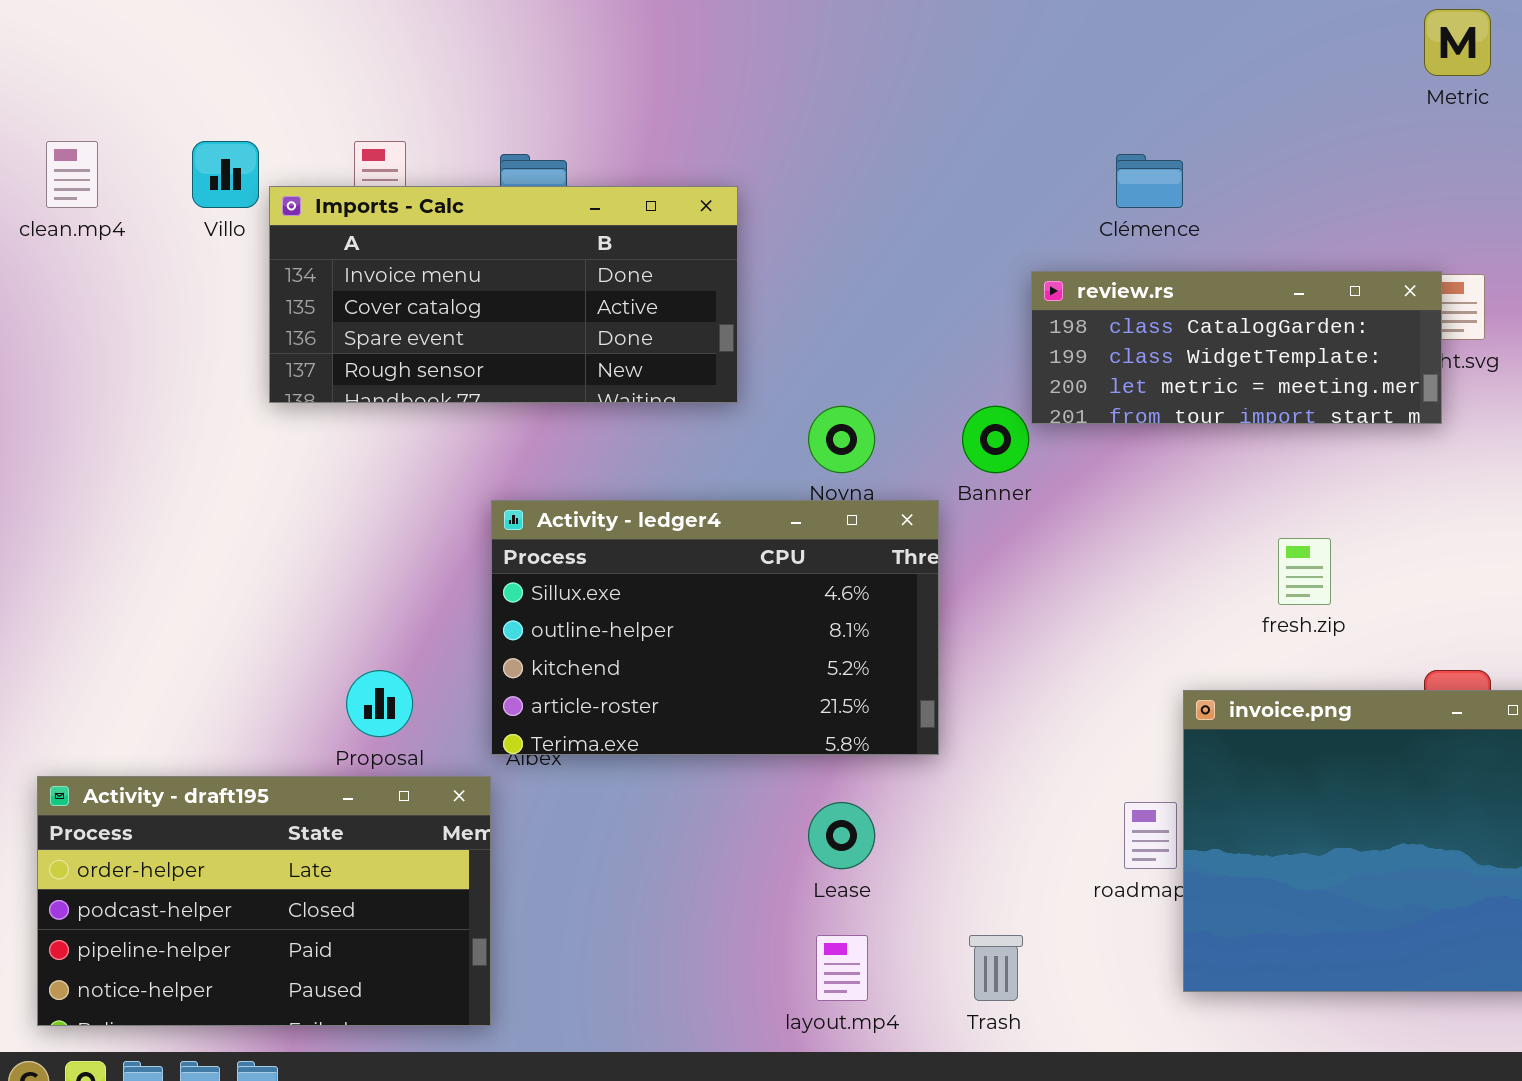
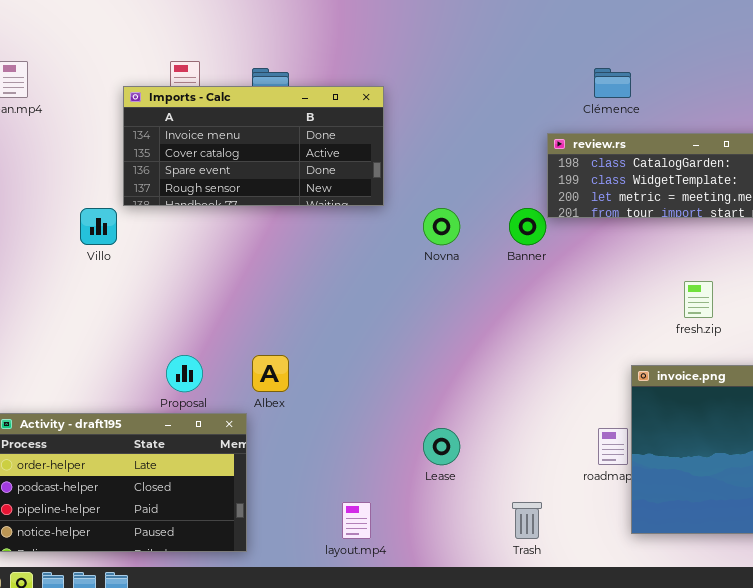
Villo: [192,141,259,208] -> [80,208,117,245], moved
Activity - ledger4: [491,500,939,755] -> none, closed
layout.mp4: [816,935,868,1001] -> [342,502,371,539], moved

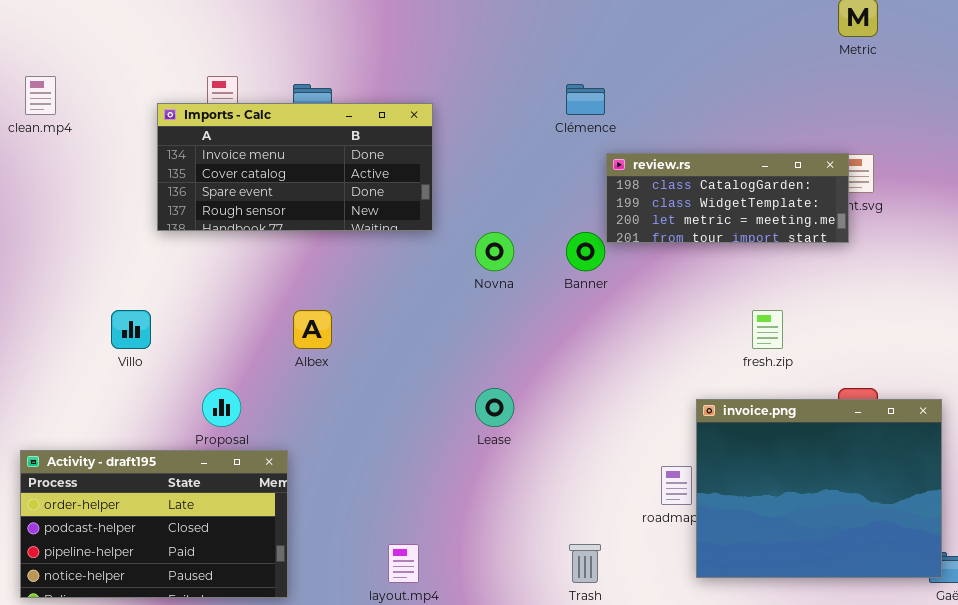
Clémence: [594,68,631,98] -> [566,84,605,115], moved
Villo: [80,208,117,245] -> [111,310,151,349], moved
Albex: [252,355,289,392] -> [293,310,332,349], moved
Lease: [423,428,460,465] -> [475,388,514,427], moved

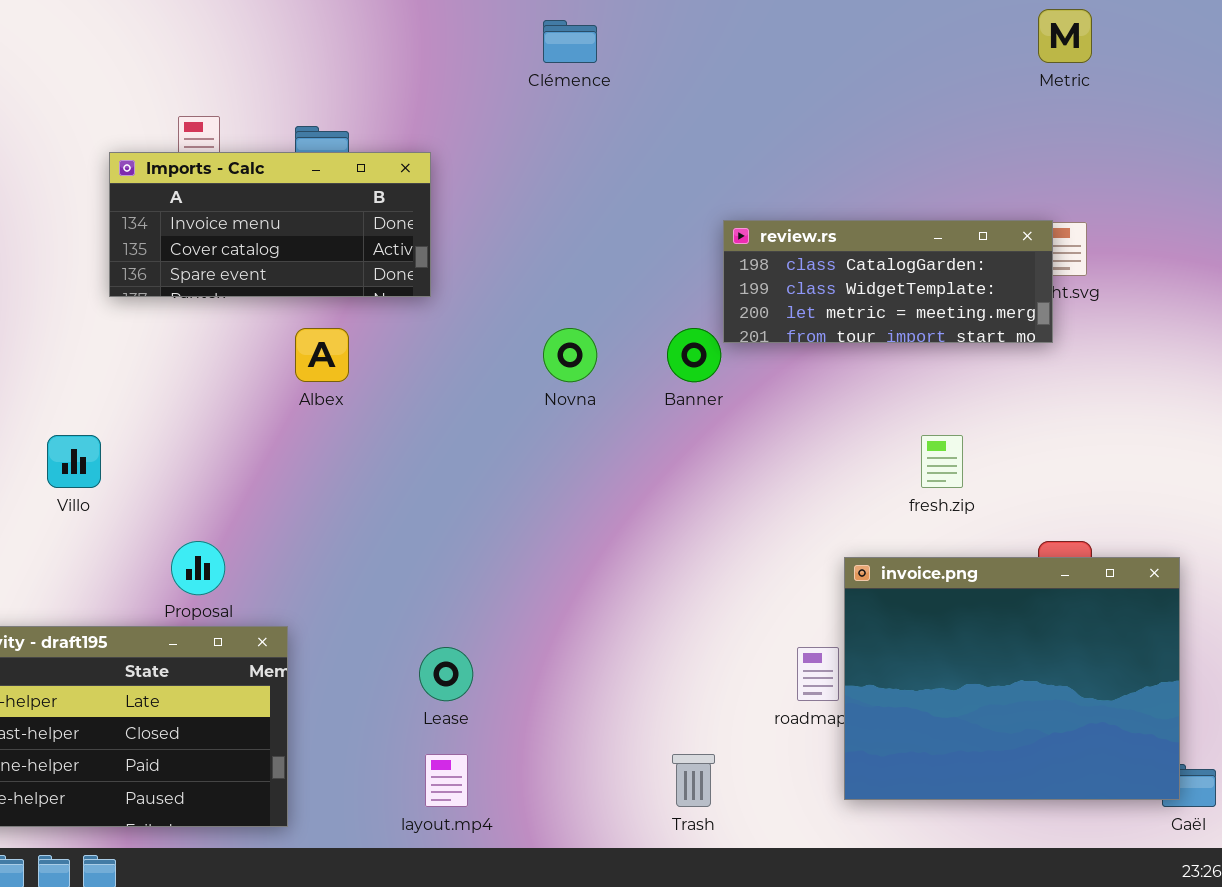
Clémence: [566,84,605,115] -> [543,20,597,63], moved
Imports - Calc: [157,103,433,231] -> [109,152,431,297], resized
Albex: [293,310,332,349] -> [295,328,349,382], moved
Lease: [475,388,514,427] -> [419,647,473,701], moved

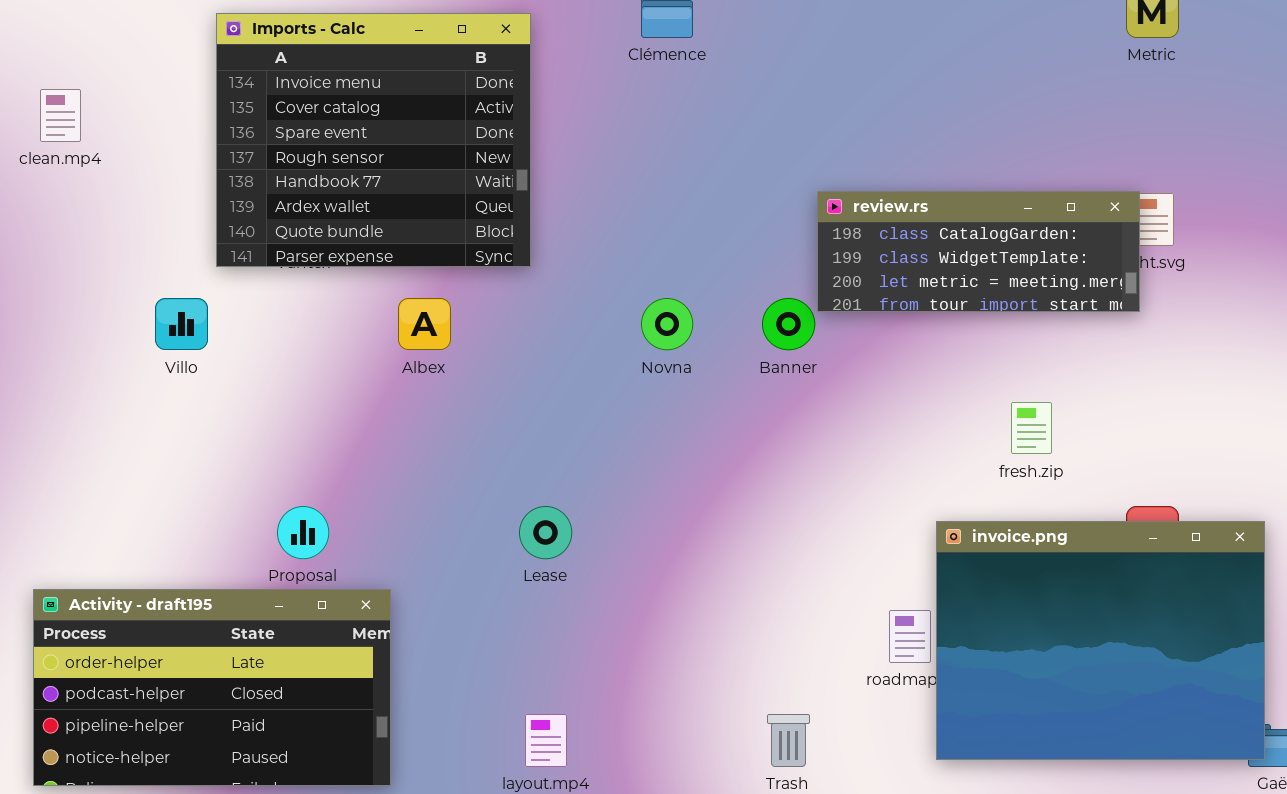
Imports - Calc: [109,152,431,297] -> [216,13,531,267], resized
Villo: [47,435,101,488] -> [155,298,208,350], moved
Lease: [419,647,473,701] -> [519,506,572,559], moved

